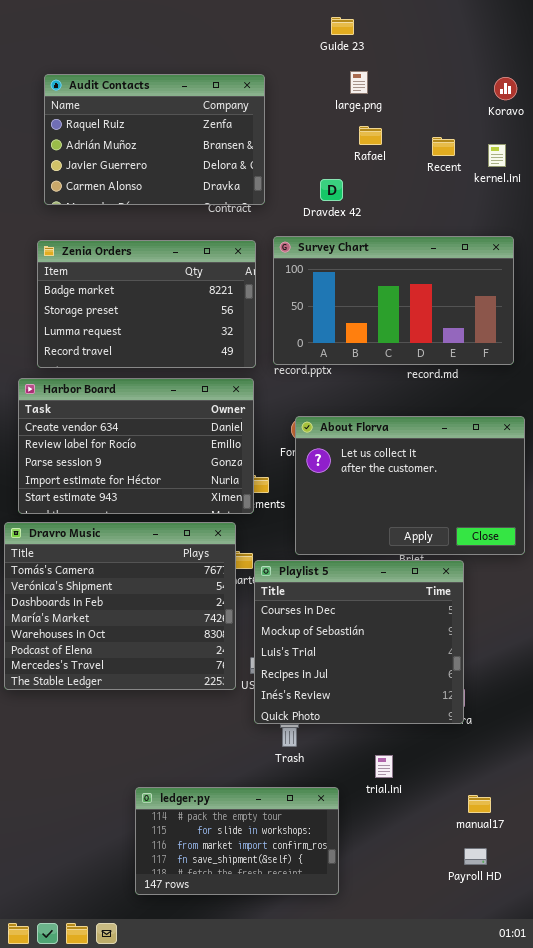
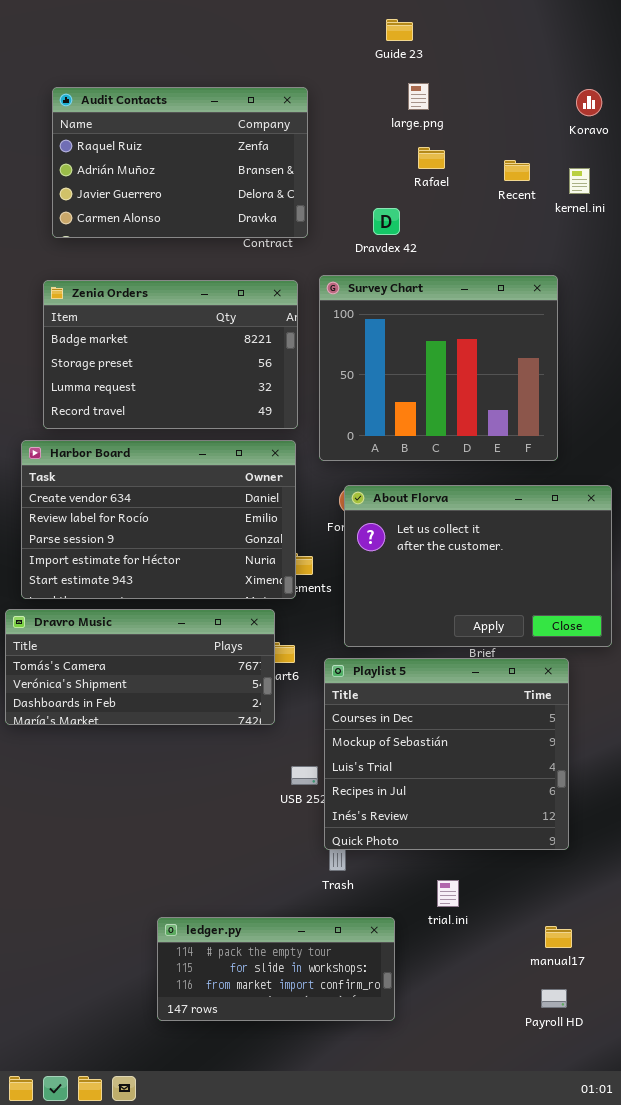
Survey Chart: [273,236,514,365] -> [319,275,558,461], resized
Dravro Music: [4,522,236,690] -> [5,609,275,725], resized
Playlist 5: [254,560,464,724] -> [324,658,569,850], moved
ledger.py: [135,787,339,895] -> [157,917,395,1021], resized

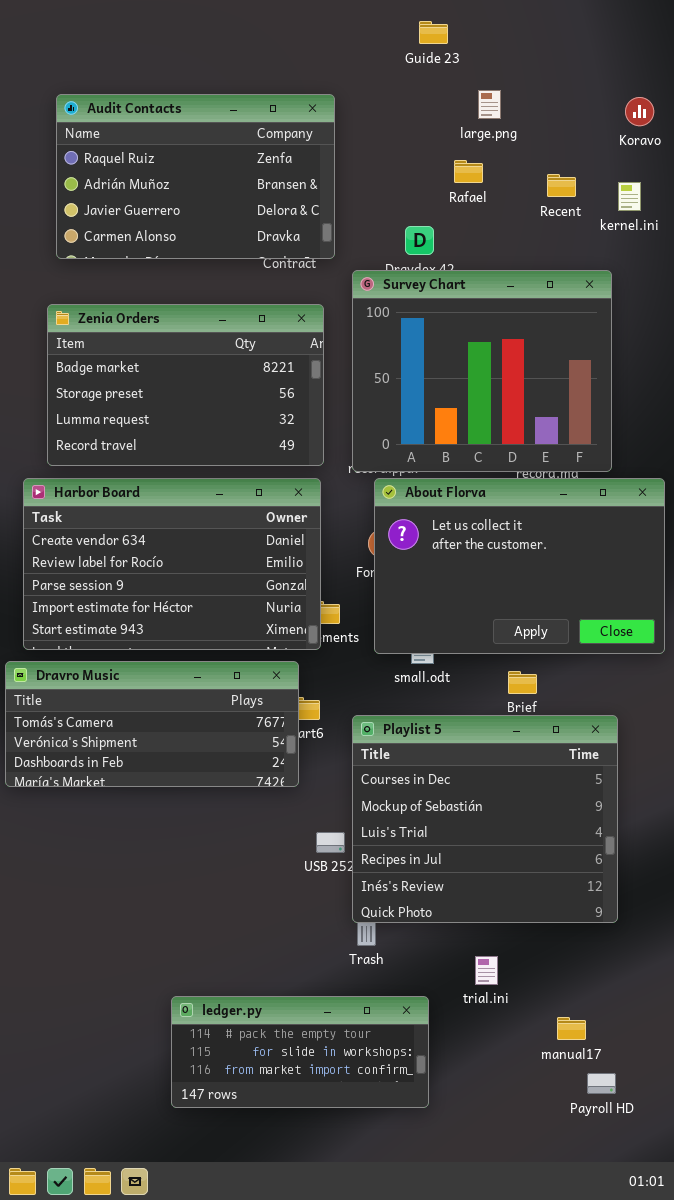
large.png: [408,83,429,110] -> [478,90,501,119], moved
Survey Chart: [319,275,558,461] -> [352,270,612,472], moved
About Florva: [344,485,612,647] -> [374,478,665,654], moved
manual17: [545,926,572,948] -> [557,1017,586,1040], moved

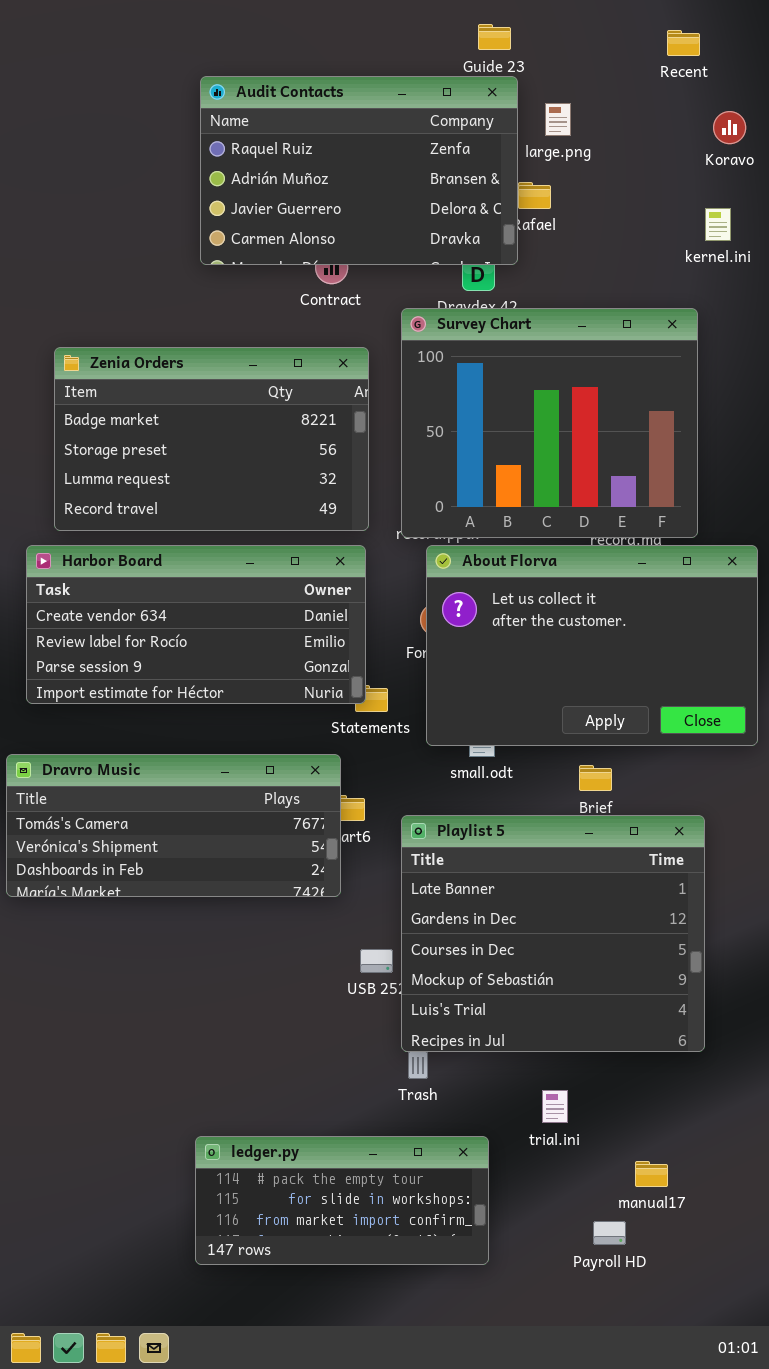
Audit Contacts: [56,94,335,259] -> [200,76,518,265], moved
Recent: [547,174,576,197] -> [667,30,700,56], moved
Harbor Board: [23,478,321,650] -> [26,545,366,704], resized
Playlist 5: [352,715,618,923] -> [401,815,705,1052], scrolled up 2 rows
Payroll HD: [587,1073,616,1094] -> [593,1221,626,1245], moved

